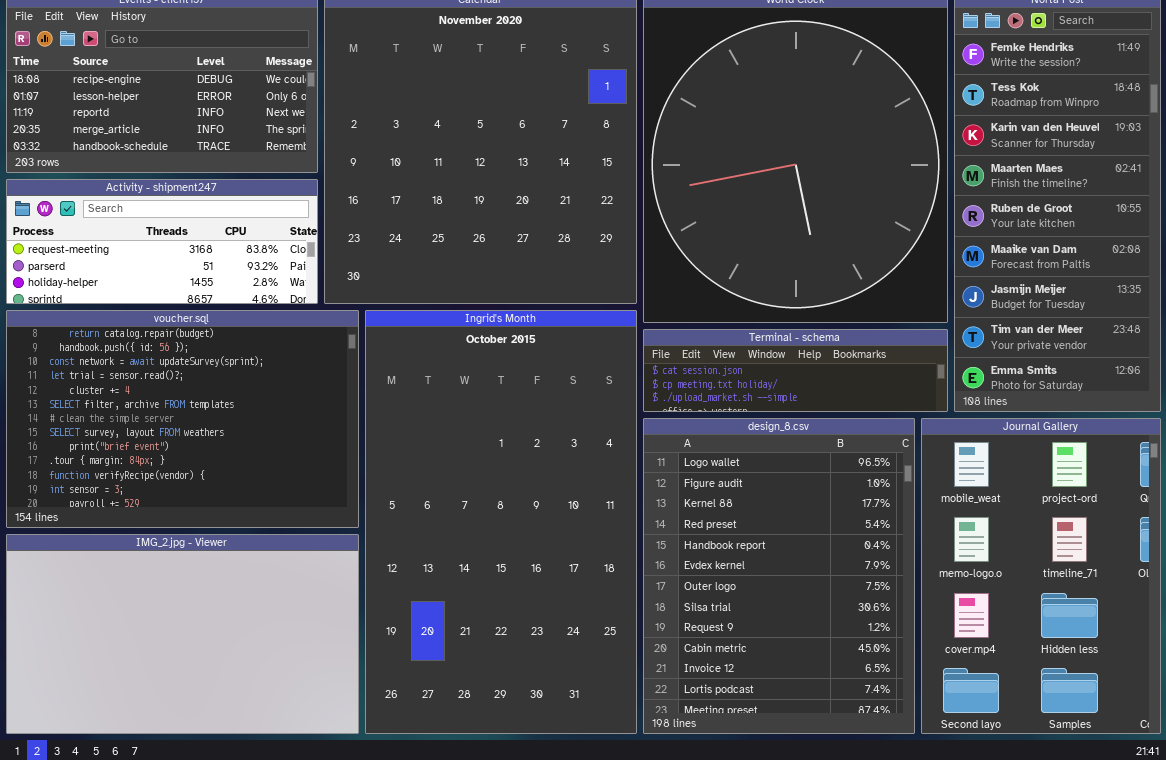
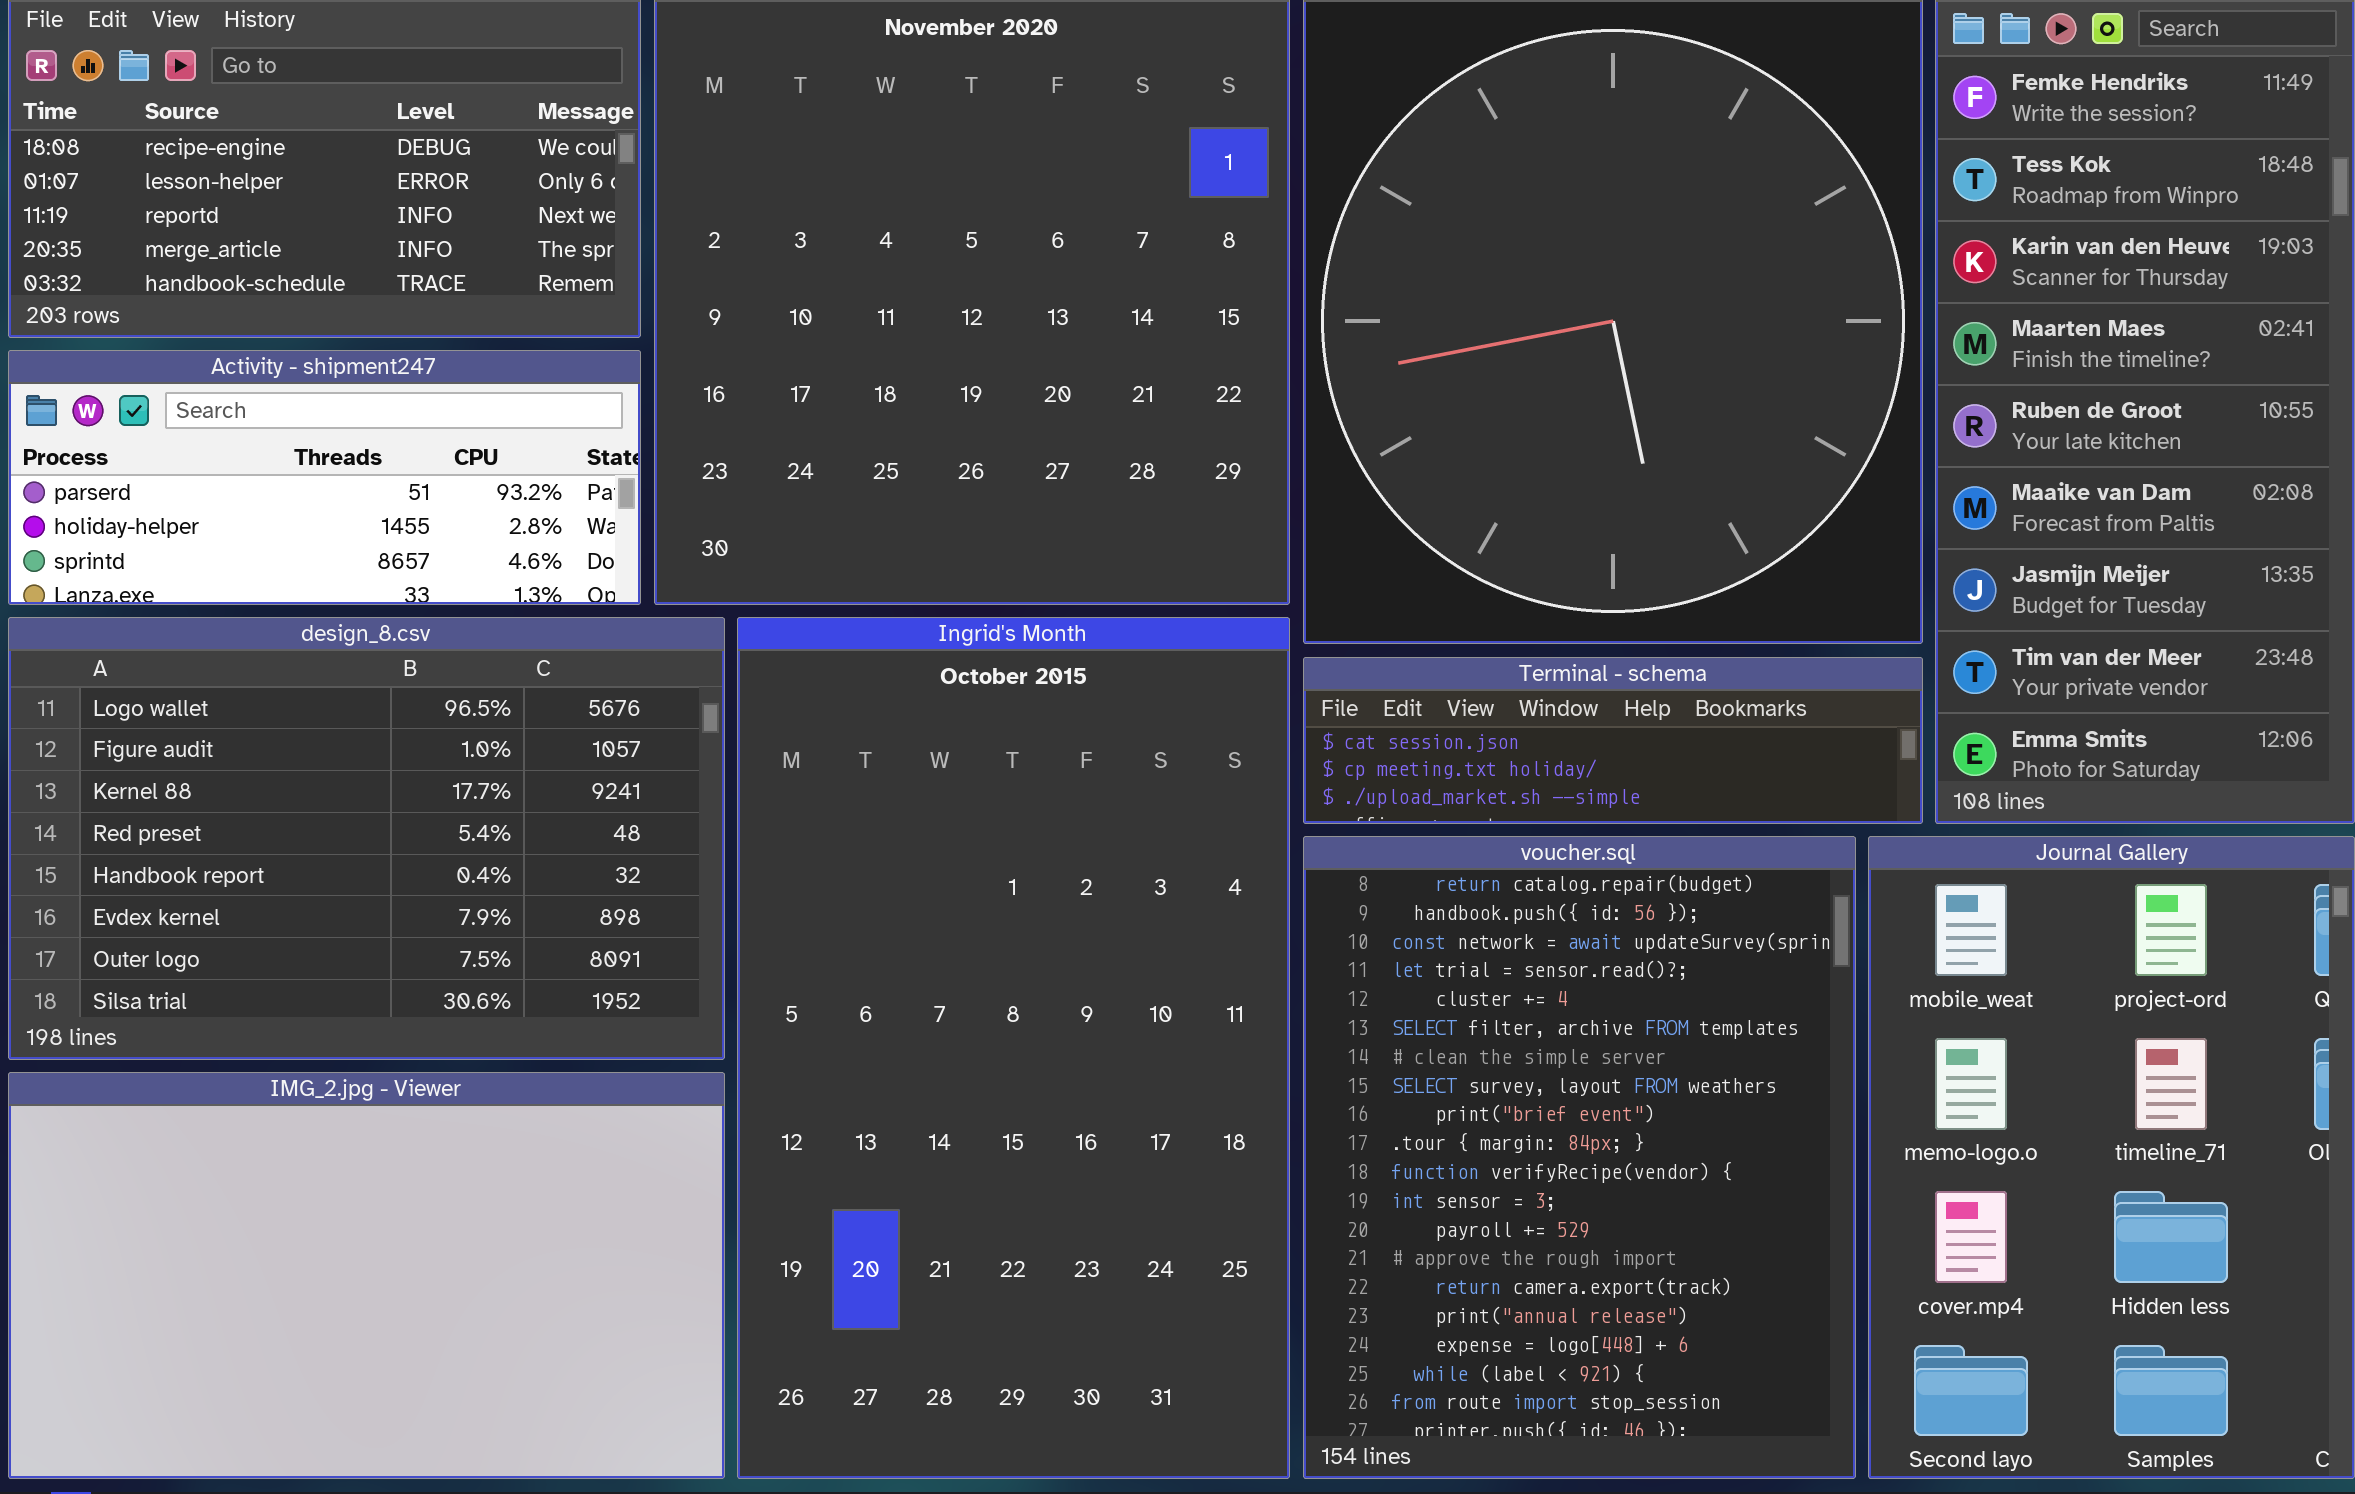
Activity - shipment247: [6,179,318,304] -> [8,350,641,605], scrolled down 1 row
voucher.sql: [6,310,359,528] -> [1303,836,1856,1479], moved, resized
design_8.csv: [643,418,915,734] -> [8,617,725,1060], moved, resized

